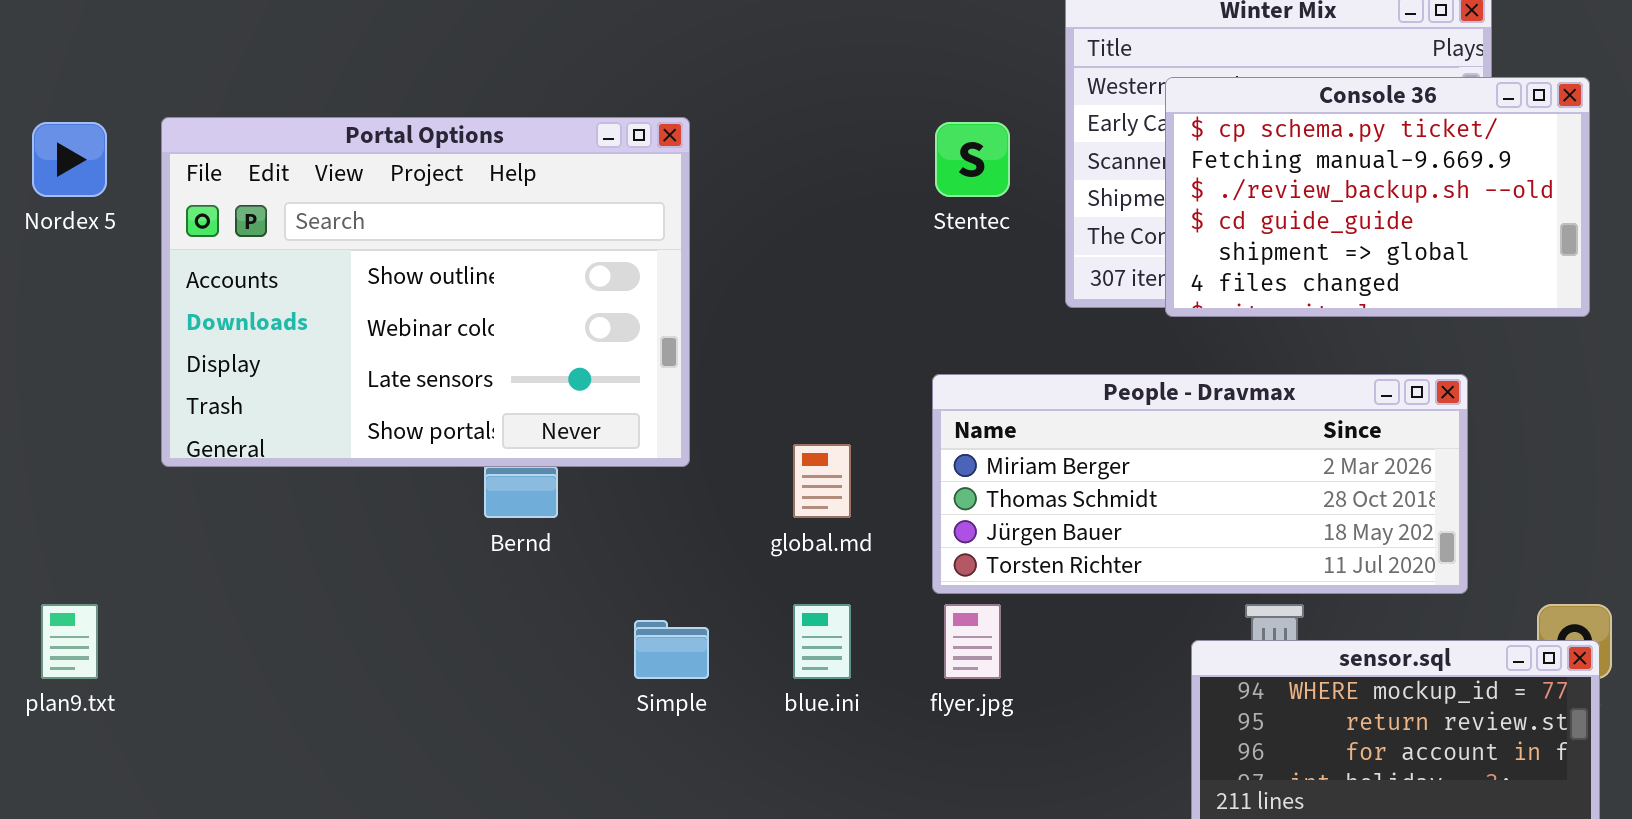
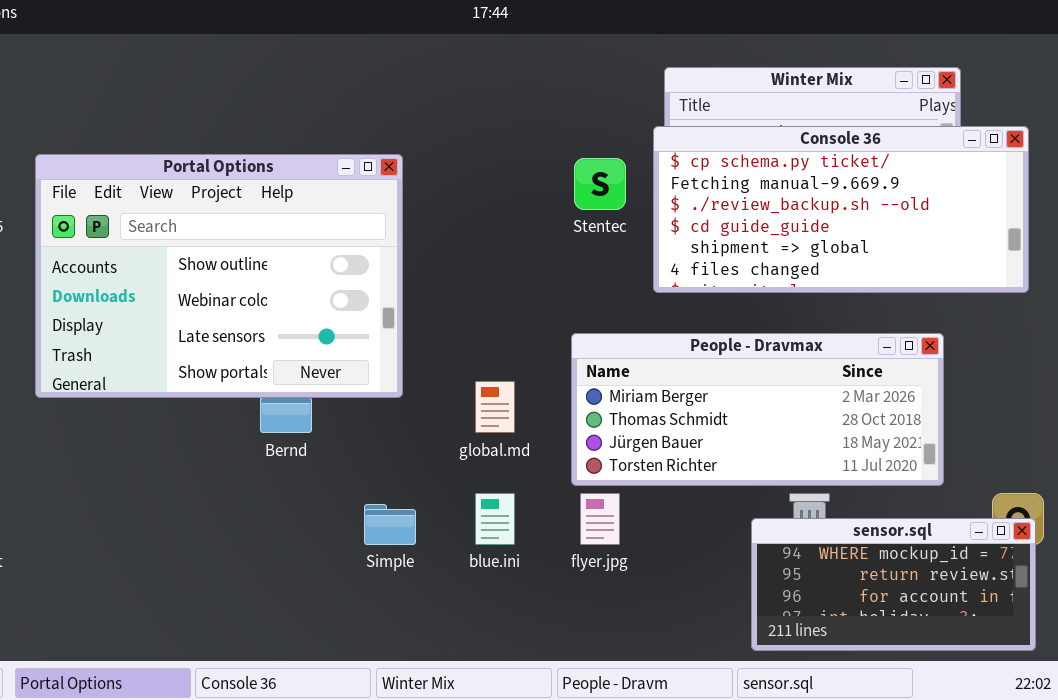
Console 36: [1165,77,1590,317] -> [653,126,1029,293], resized

